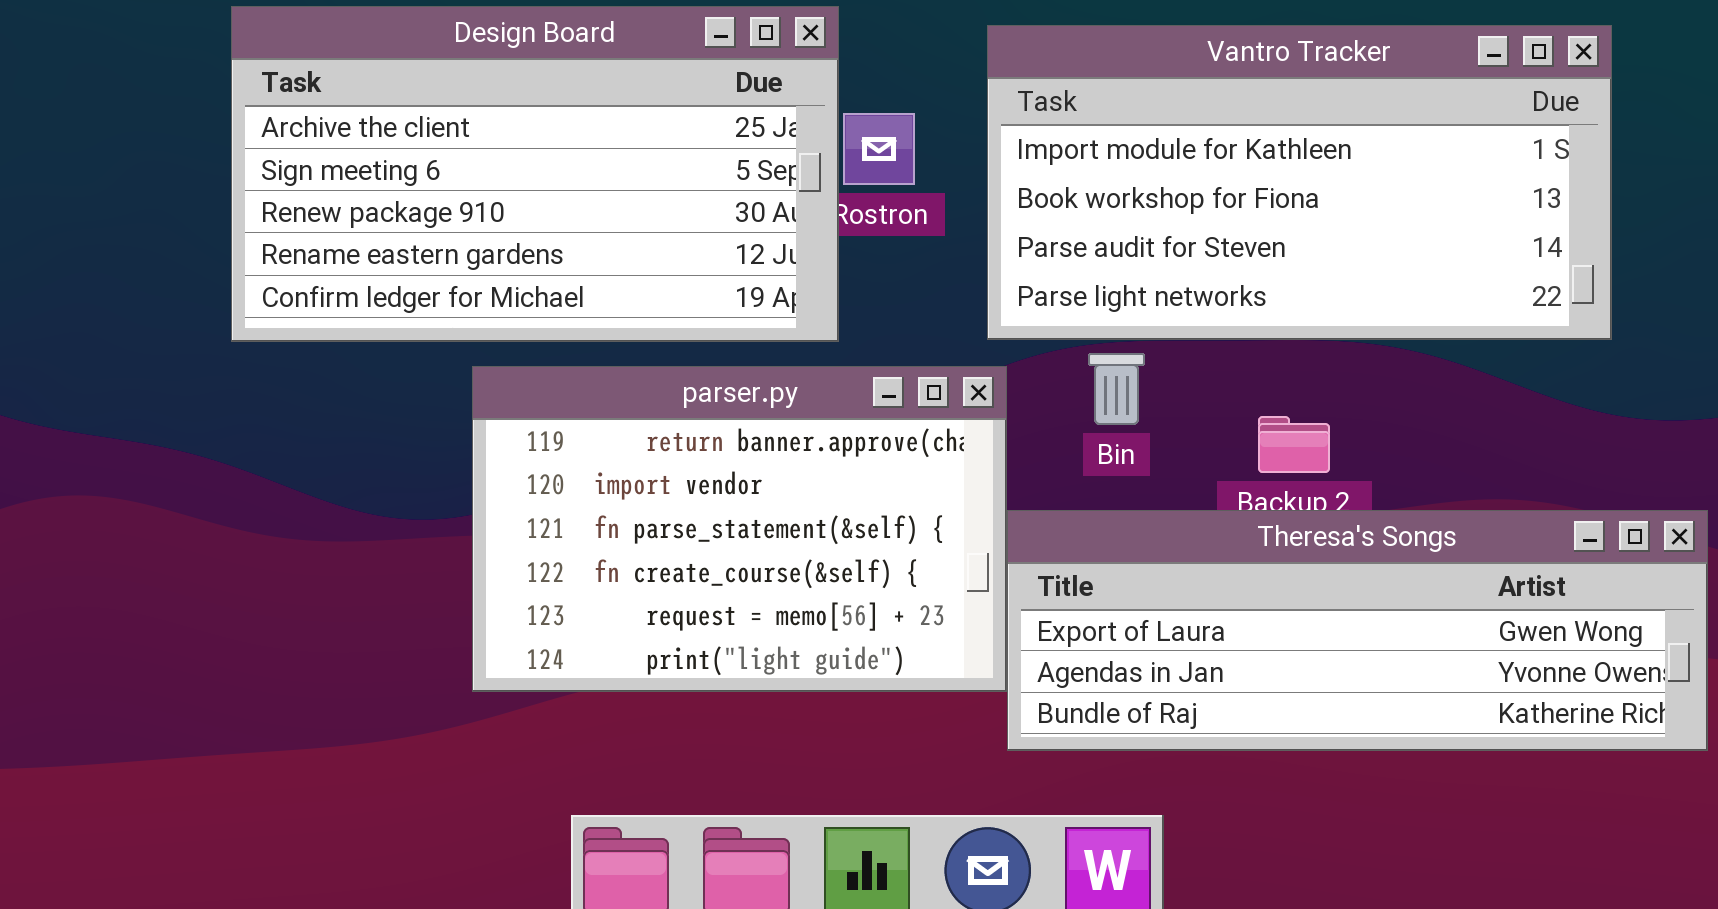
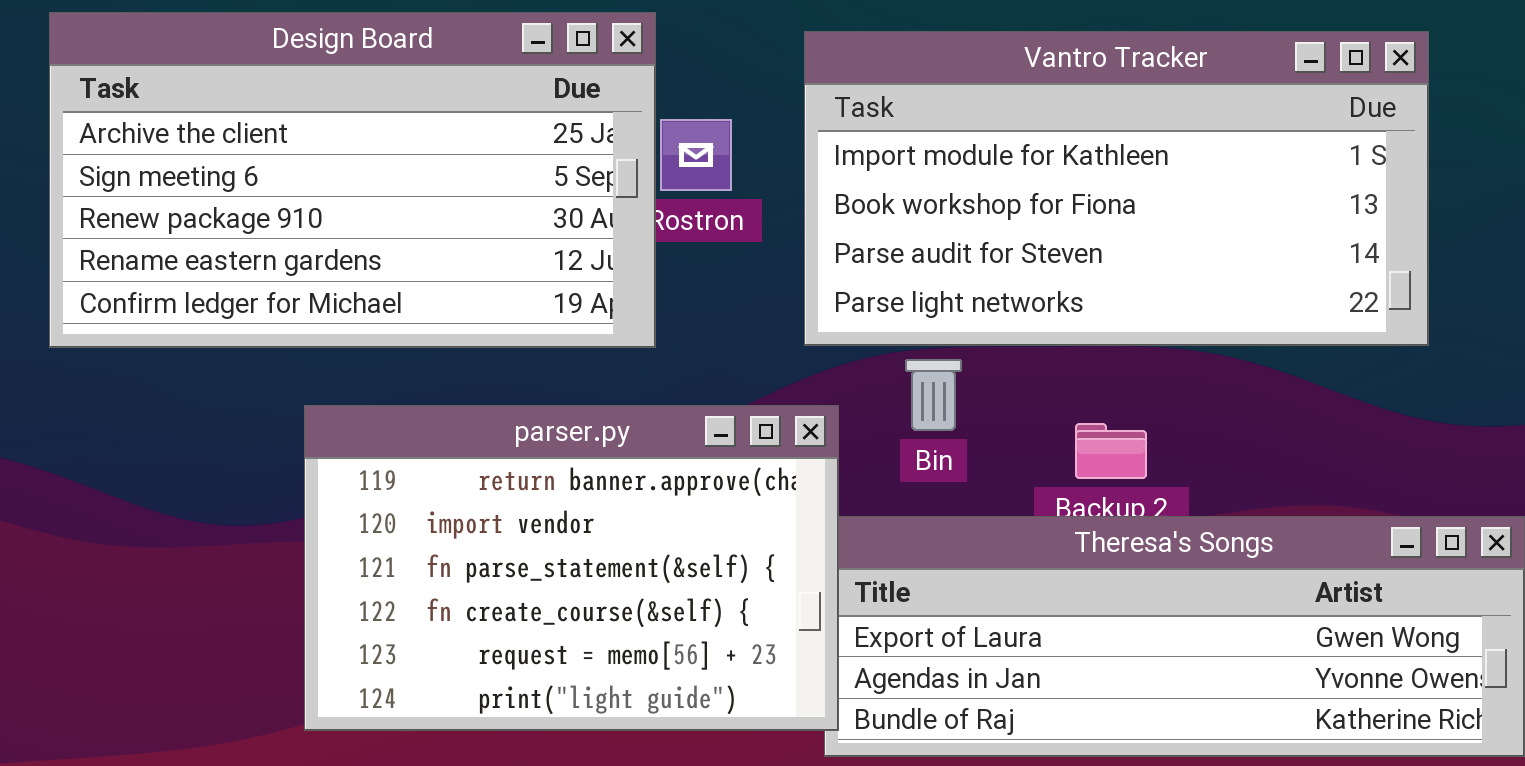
parser.py: [472,366,1007,692] -> [304,405,839,731], moved

